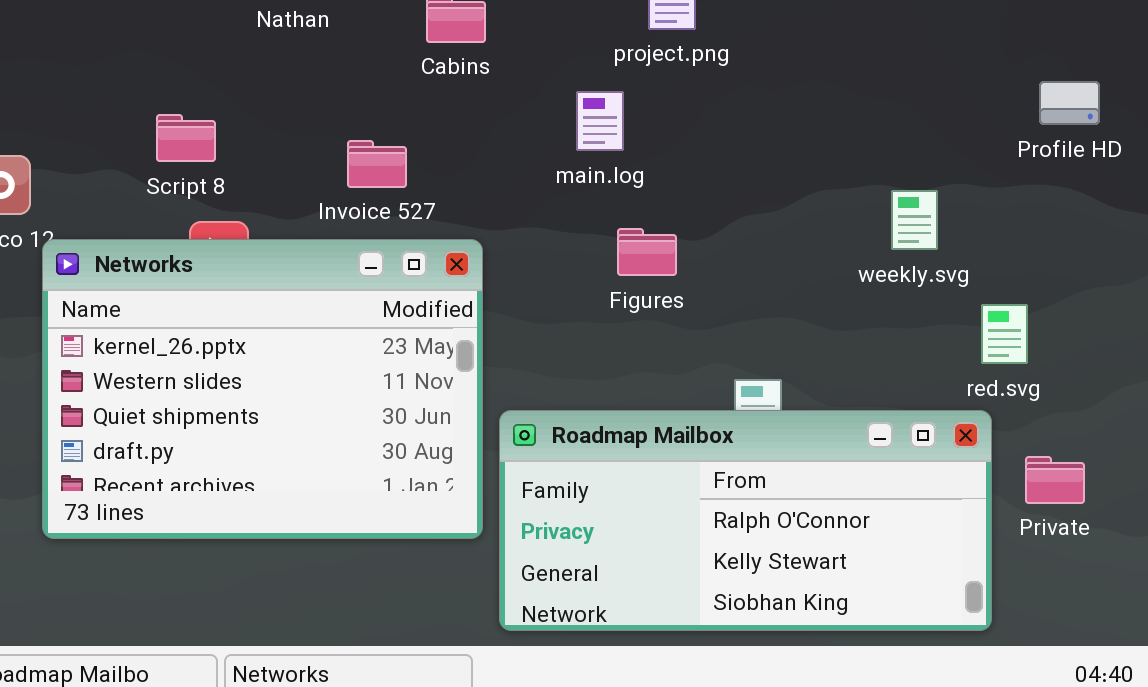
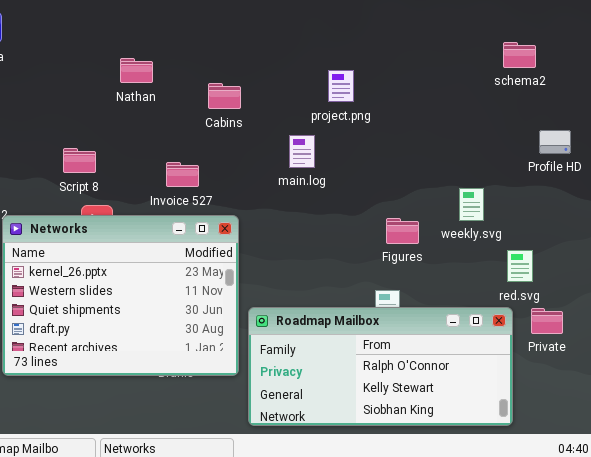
Figures: [617,228,677,276] -> [386,218,419,244], moved
Private: [1025,456,1085,504] -> [531,308,563,334], moved

